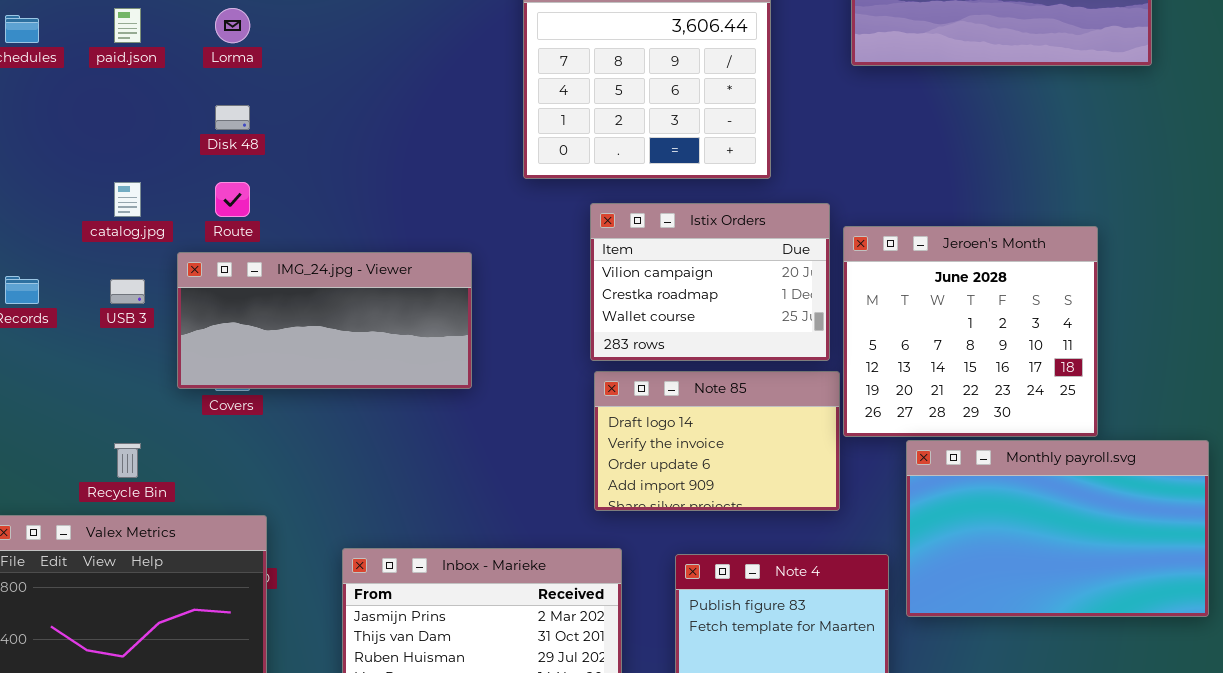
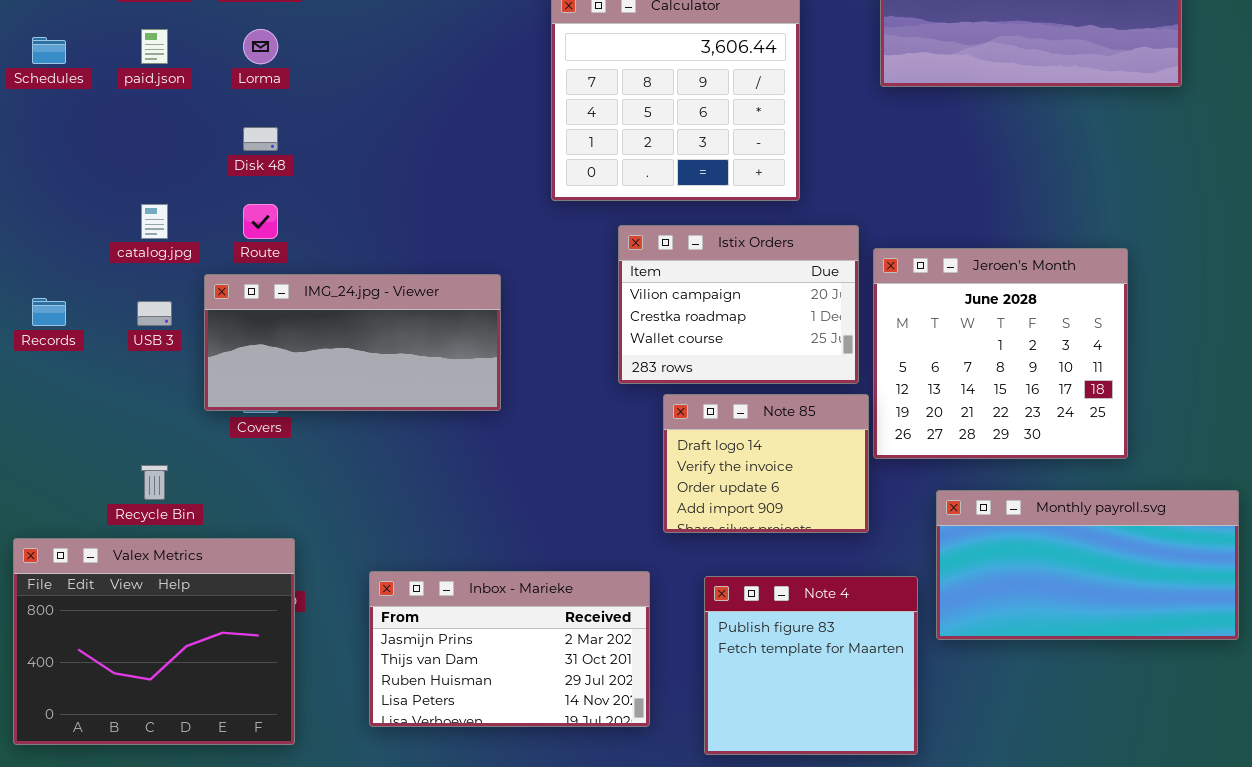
Note 85: [594,371,840,511] -> [663,394,869,533], resized
Monthly payroll.svg: [906,440,1209,617] -> [936,490,1239,640], resized

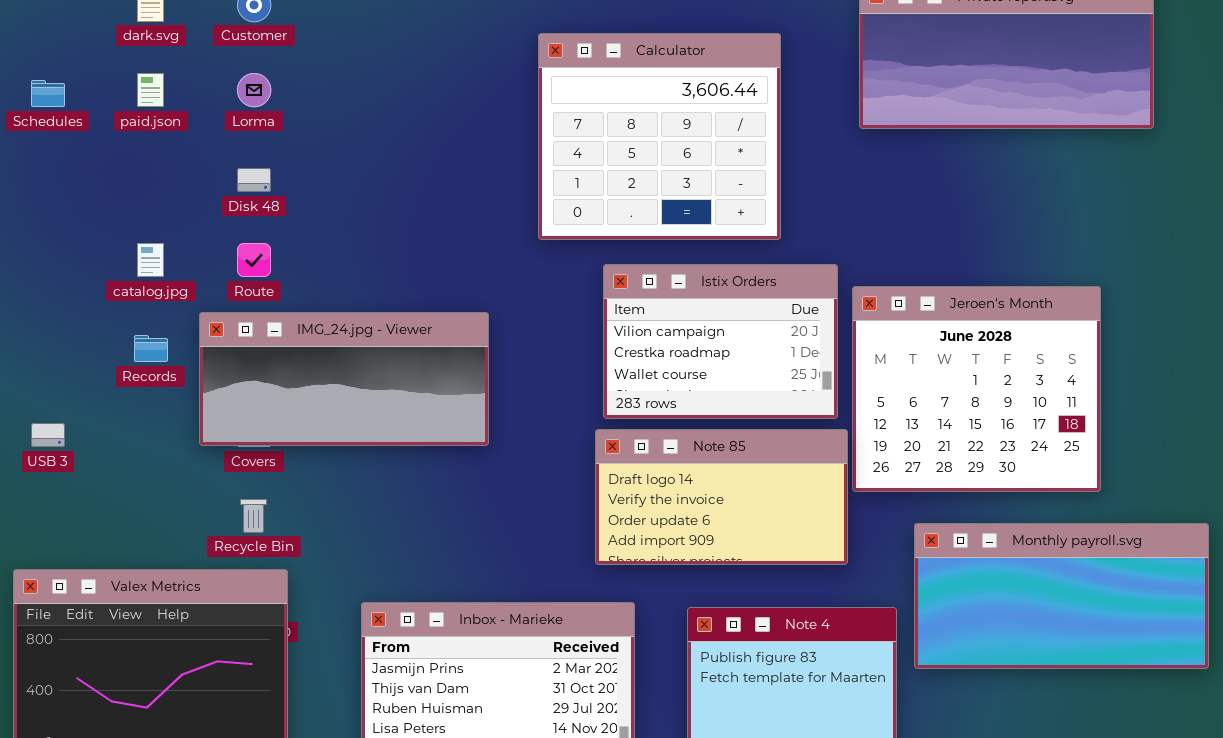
Records: [32,298,66,326] -> [134,335,168,362], moved
USB 3: [137,301,172,326] -> [31,423,65,447], moved
Note 85: [663,394,869,533] -> [595,429,848,565], resized
Recycle Bin: [141,465,168,500] -> [240,499,267,533], moved

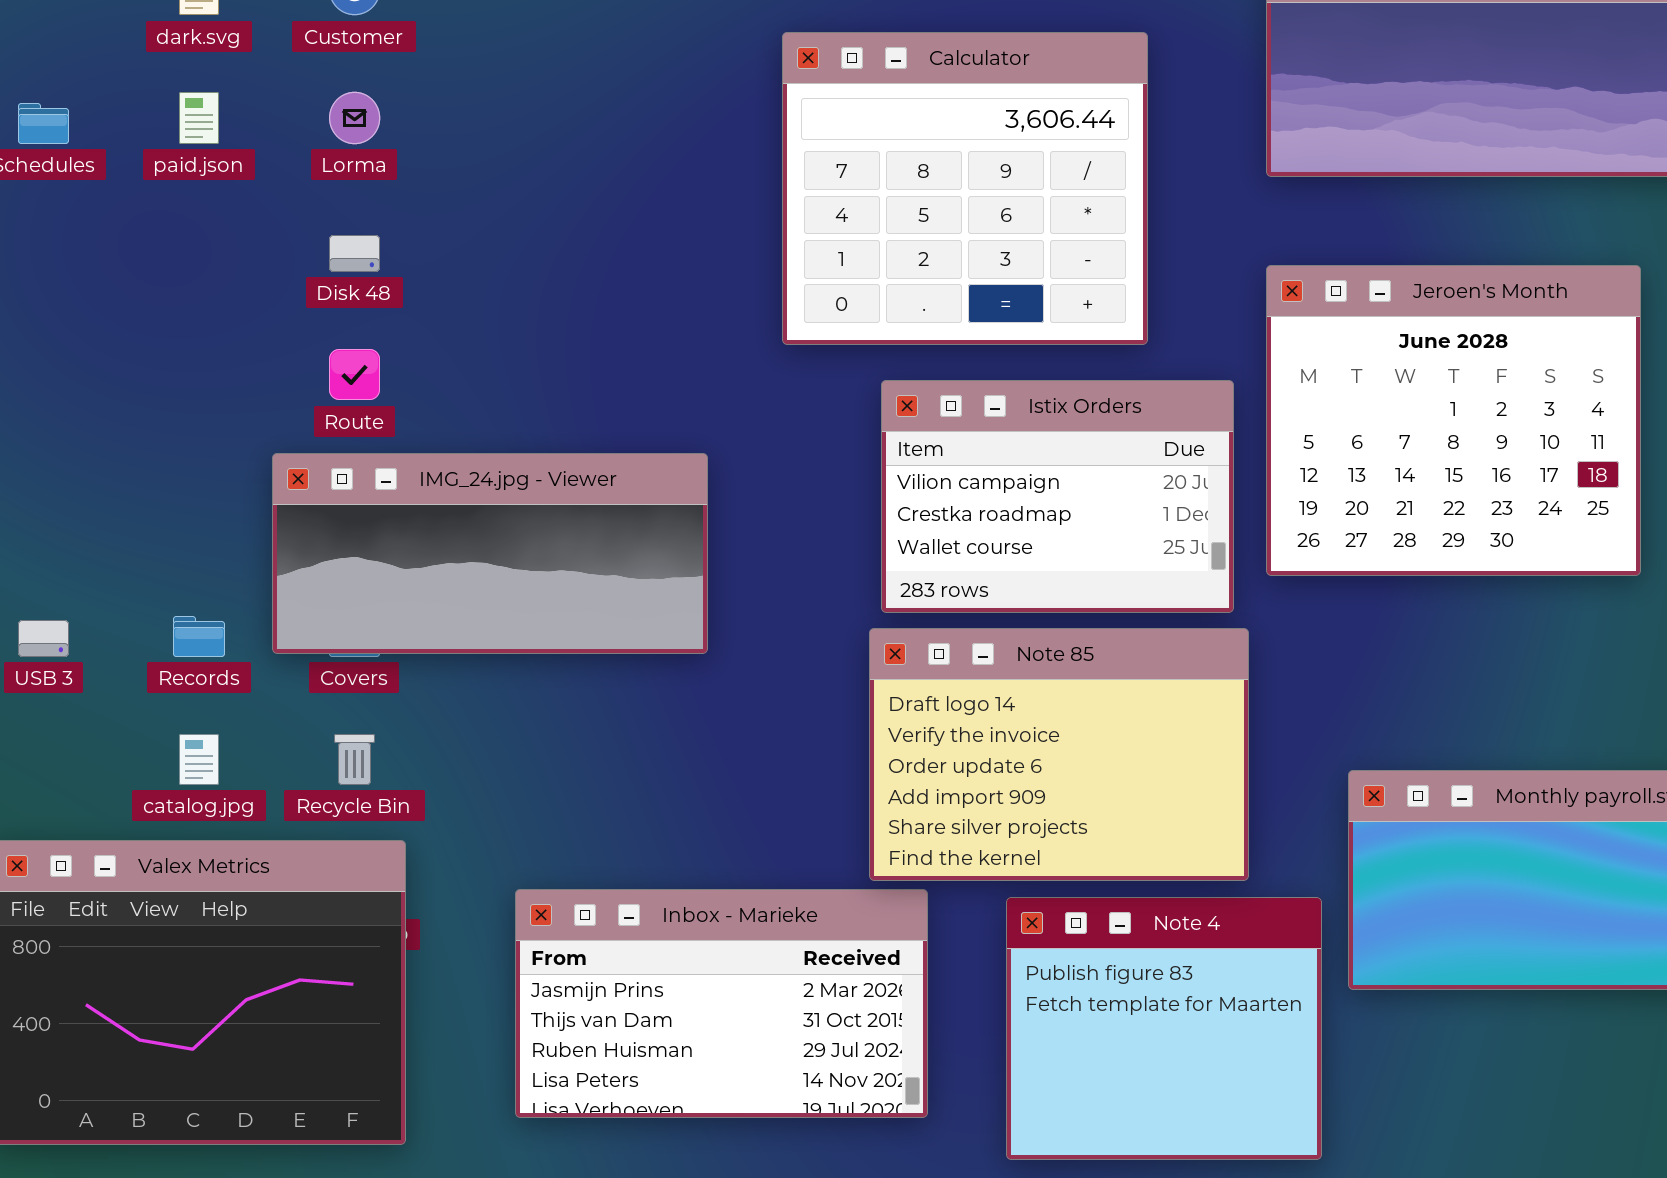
catalog.jpg: [137,243,164,277] -> [179,734,219,785], moved
Jeroen's Month: [852,286,1101,492] -> [1266,265,1641,576], moved
Records: [134,335,168,362] -> [173,616,225,657], moved
Note 85: [595,429,848,565] -> [869,628,1249,881], resized

